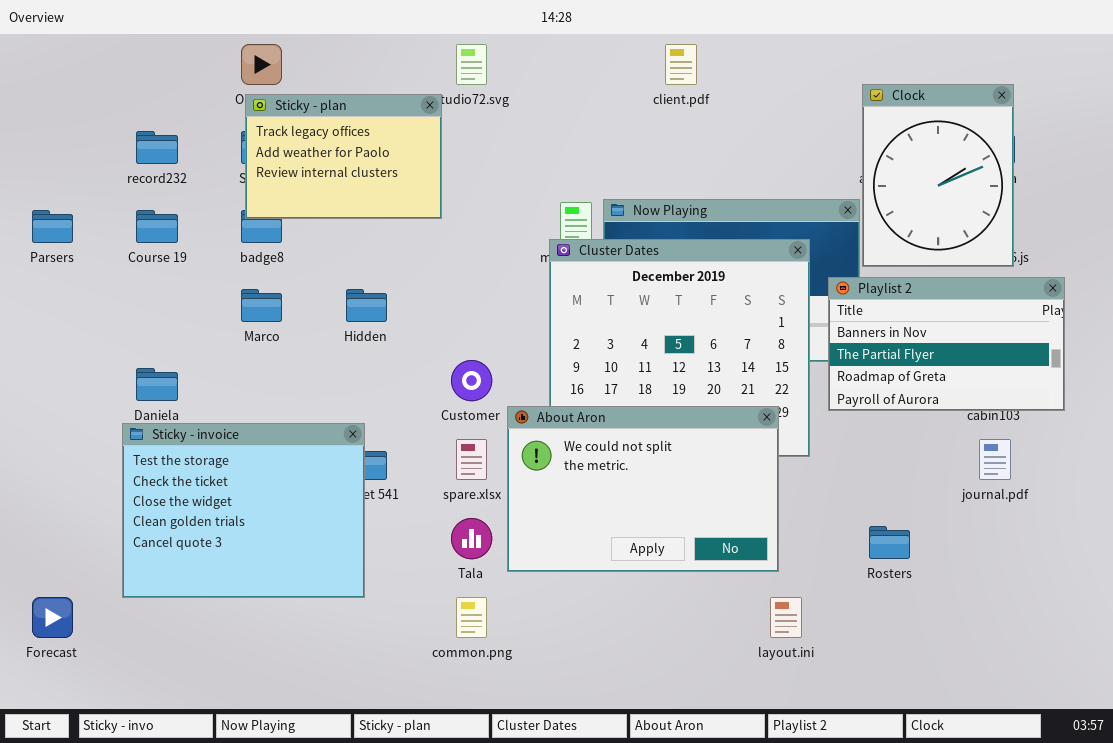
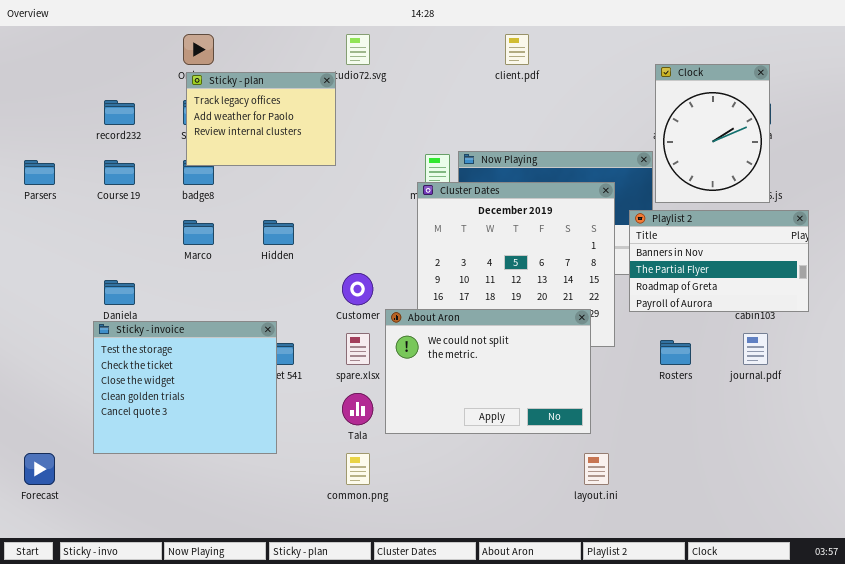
Rosters: [869,526,910,559] -> [660,340,691,365], moved

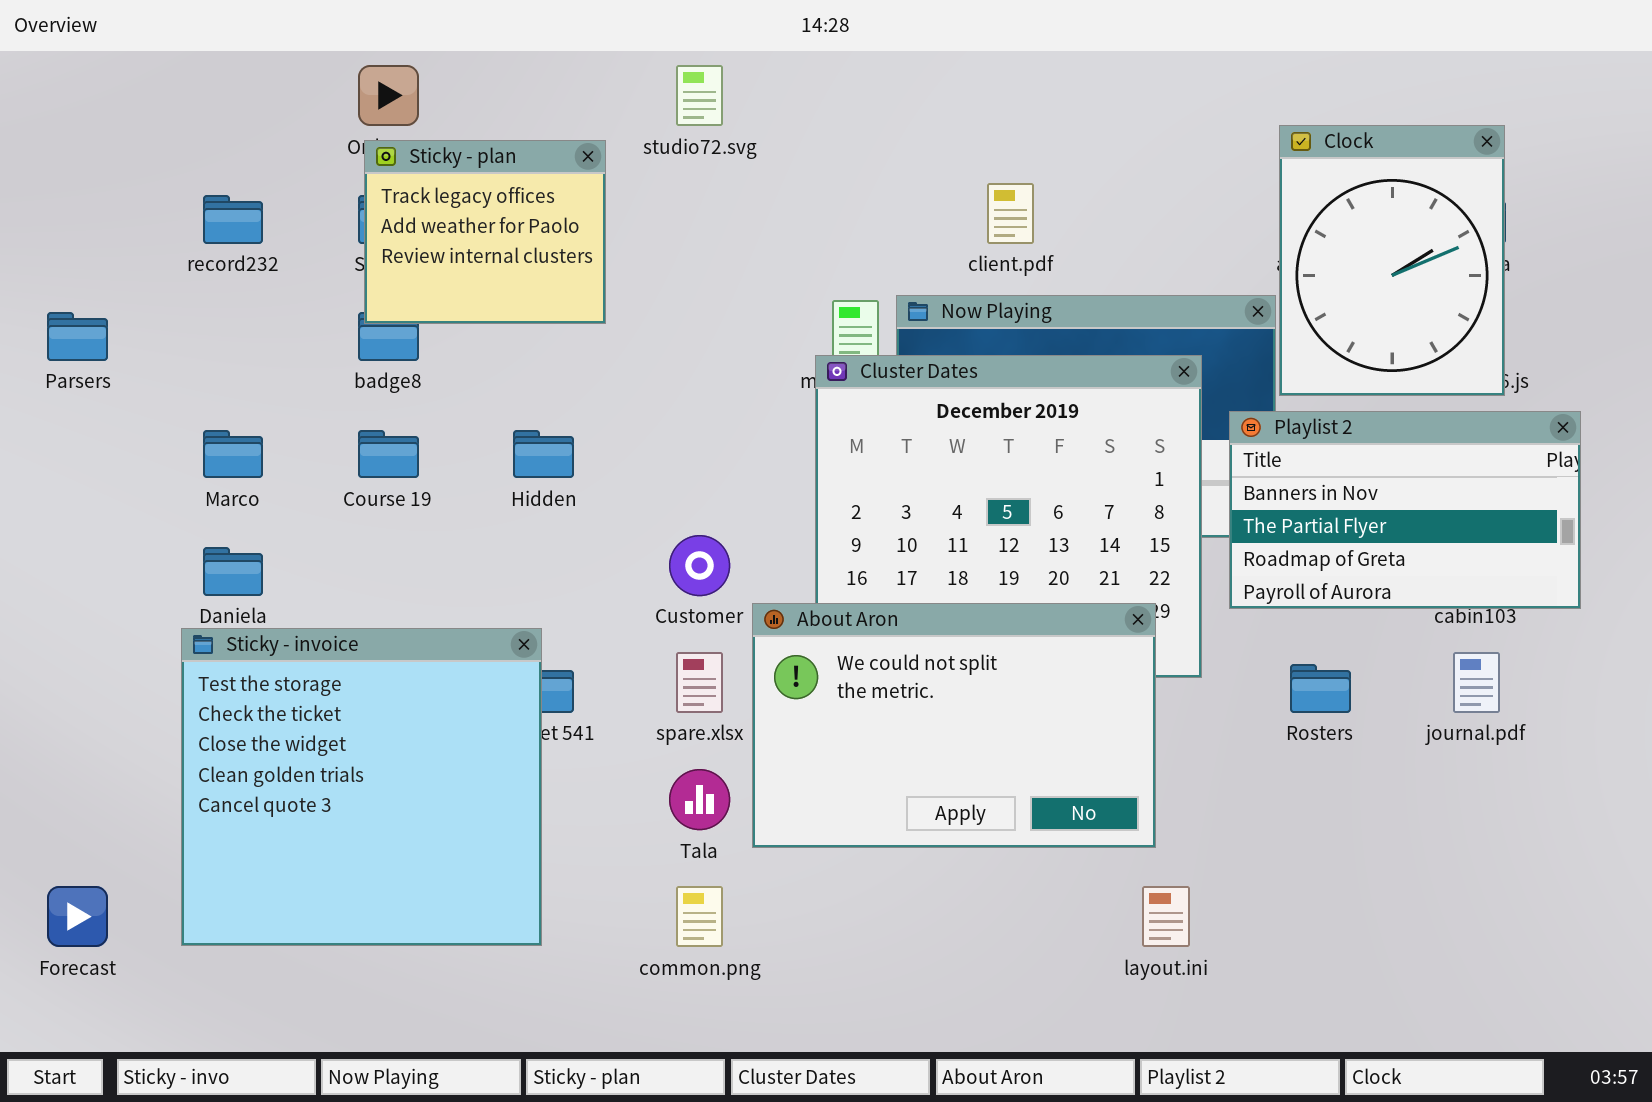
client.pdf: [505,34,529,65] -> [987,183,1034,244], moved
Sticky - plan: [186,72,336,166] -> [364,140,606,324], resized
Course 19: [104,160,135,185] -> [358,430,419,478], moved
Marco: [183,220,214,245] -> [203,430,263,478], moved
Sticky - invoice: [93,321,277,454] -> [181,628,542,946], resized

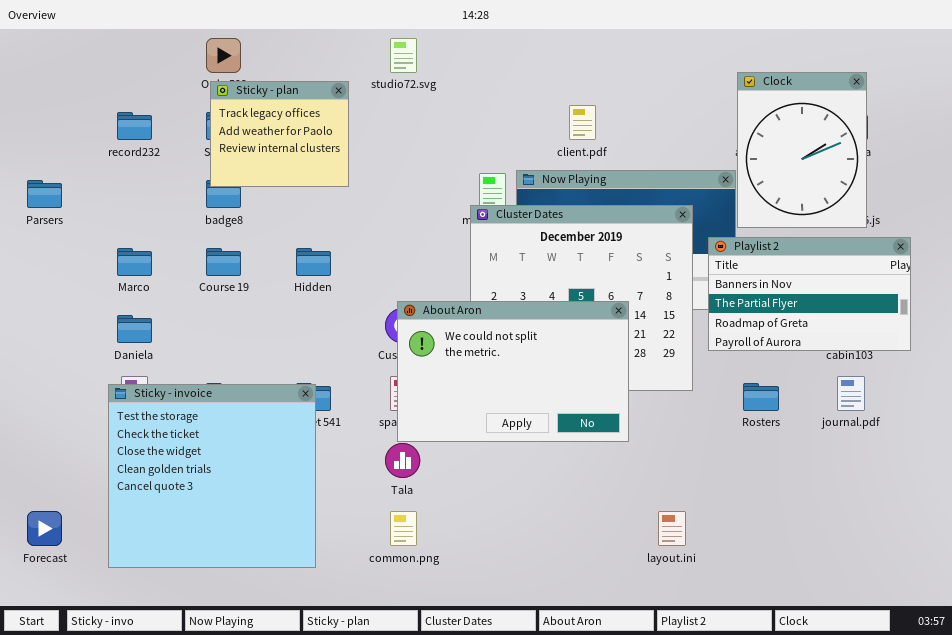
About Aron: [752,603,1156,848] -> [397,301,629,442], moved
Sticky - invoice: [181,628,542,946] -> [108,384,316,568], moved

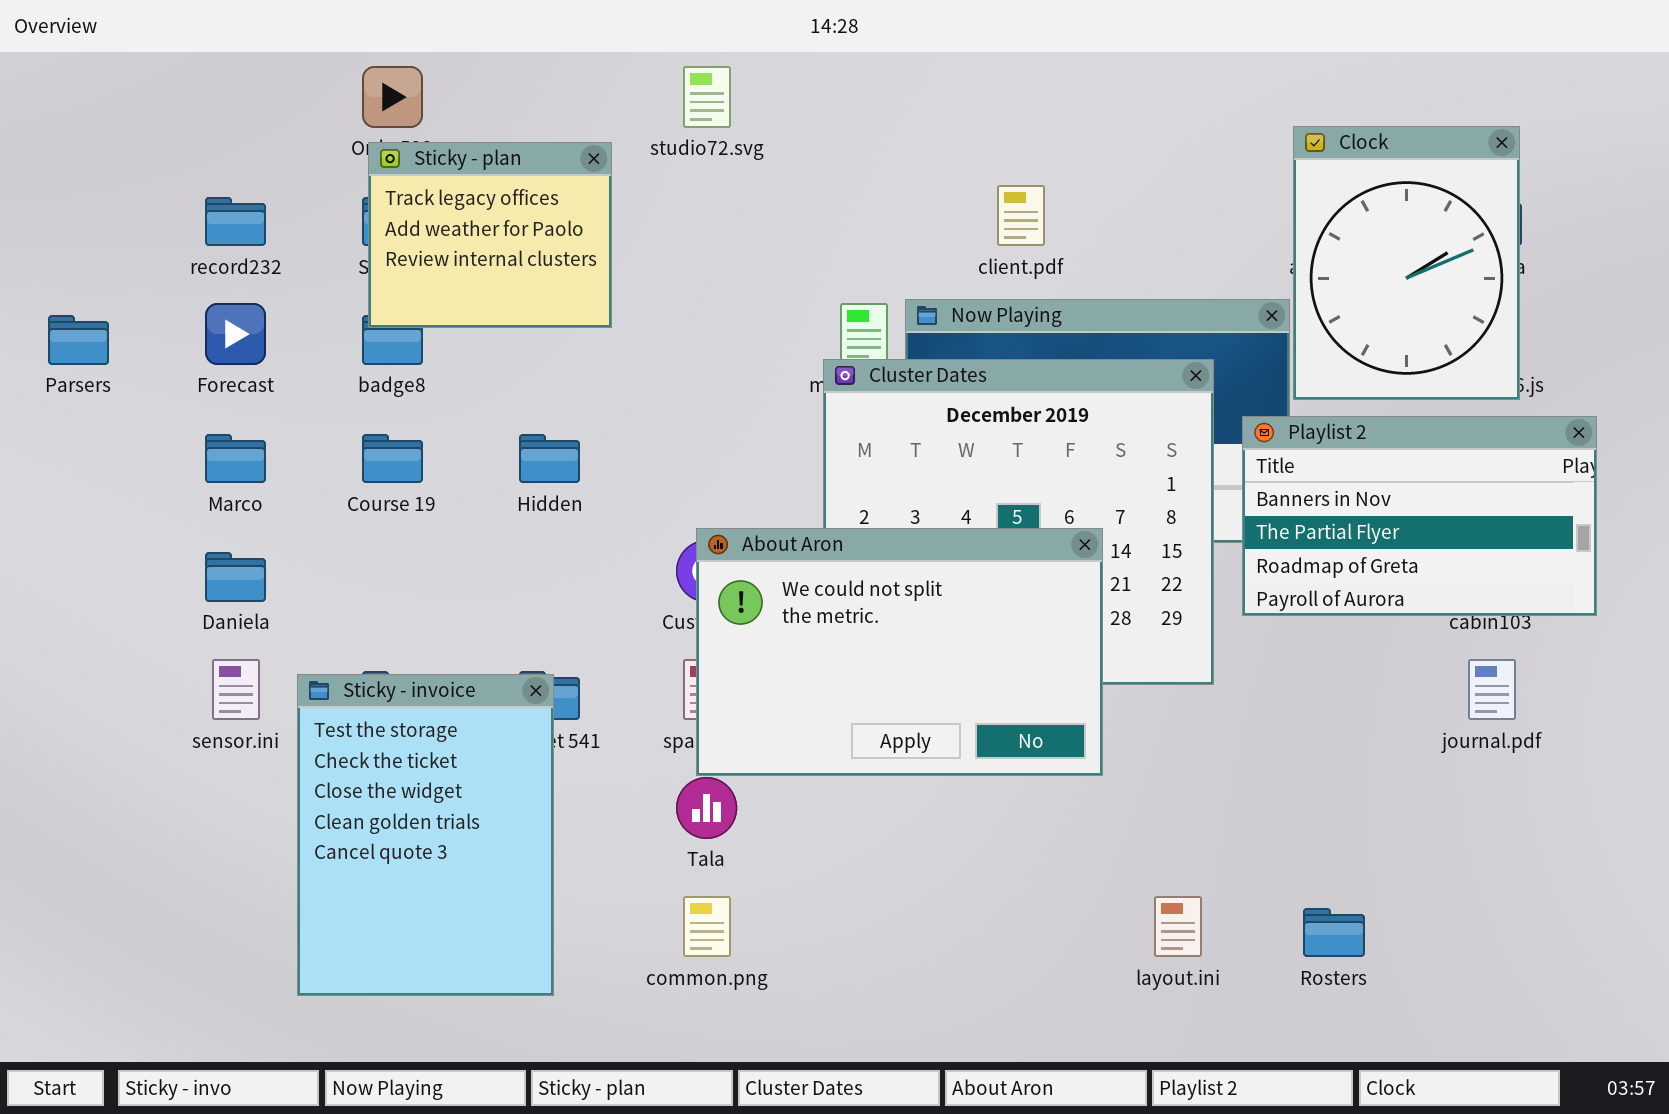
Rosters: [743,383,779,411] -> [1303,908,1365,957], moved
Sticky - invoice: [108,384,316,568] -> [297,674,554,996], resized
Forecast: [27,511,62,546] -> [205,303,266,365], moved

